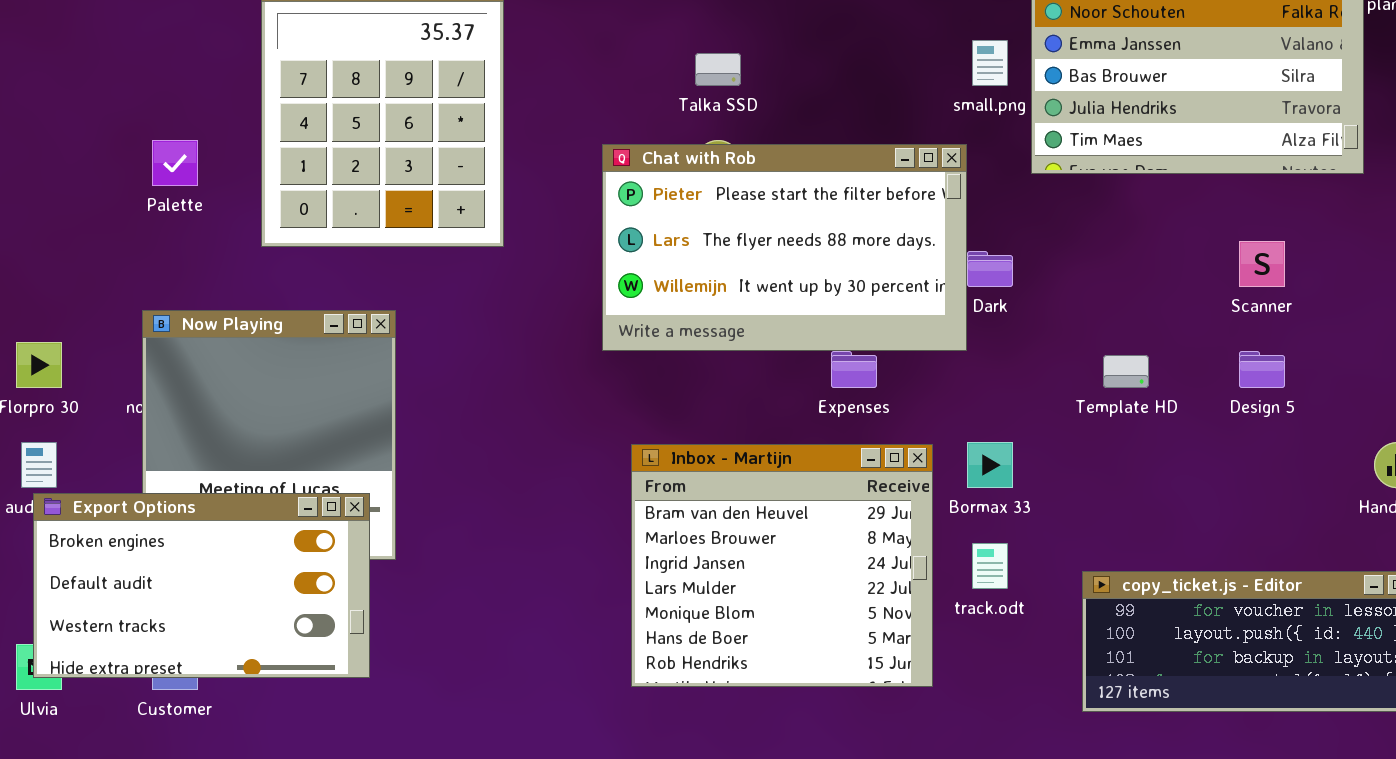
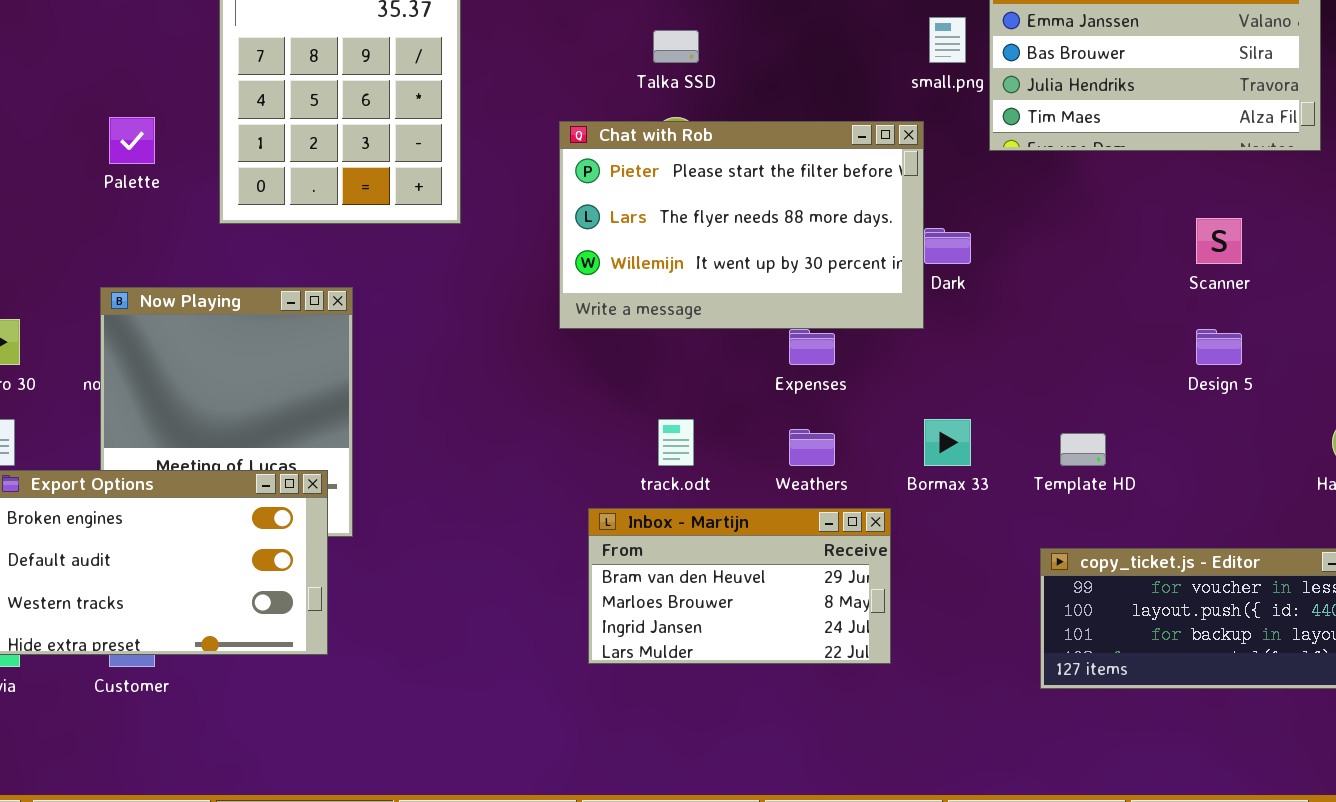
Template HD: [1103,355,1149,388] -> [1060,433,1106,466], moved
Inbox - Martijn: [631,444,933,687] -> [588,508,891,664], resized
track.odt: [972,543,1008,589] -> [658,419,694,466], moved

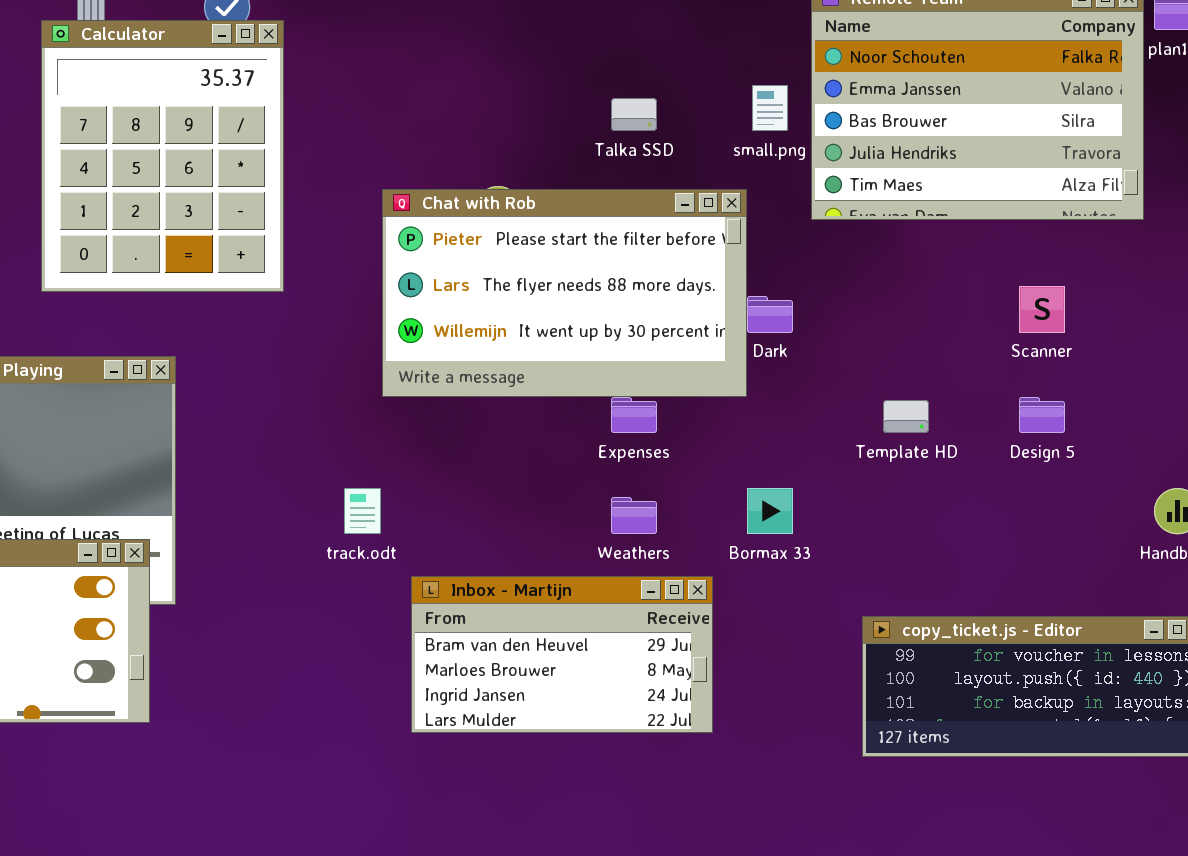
Talka SSD: [653,30,699,63] -> [611,98,657,131], moved
track.odt: [658,419,694,466] -> [344,488,381,534], moved
Template HD: [1060,433,1106,466] -> [883,400,929,433], moved

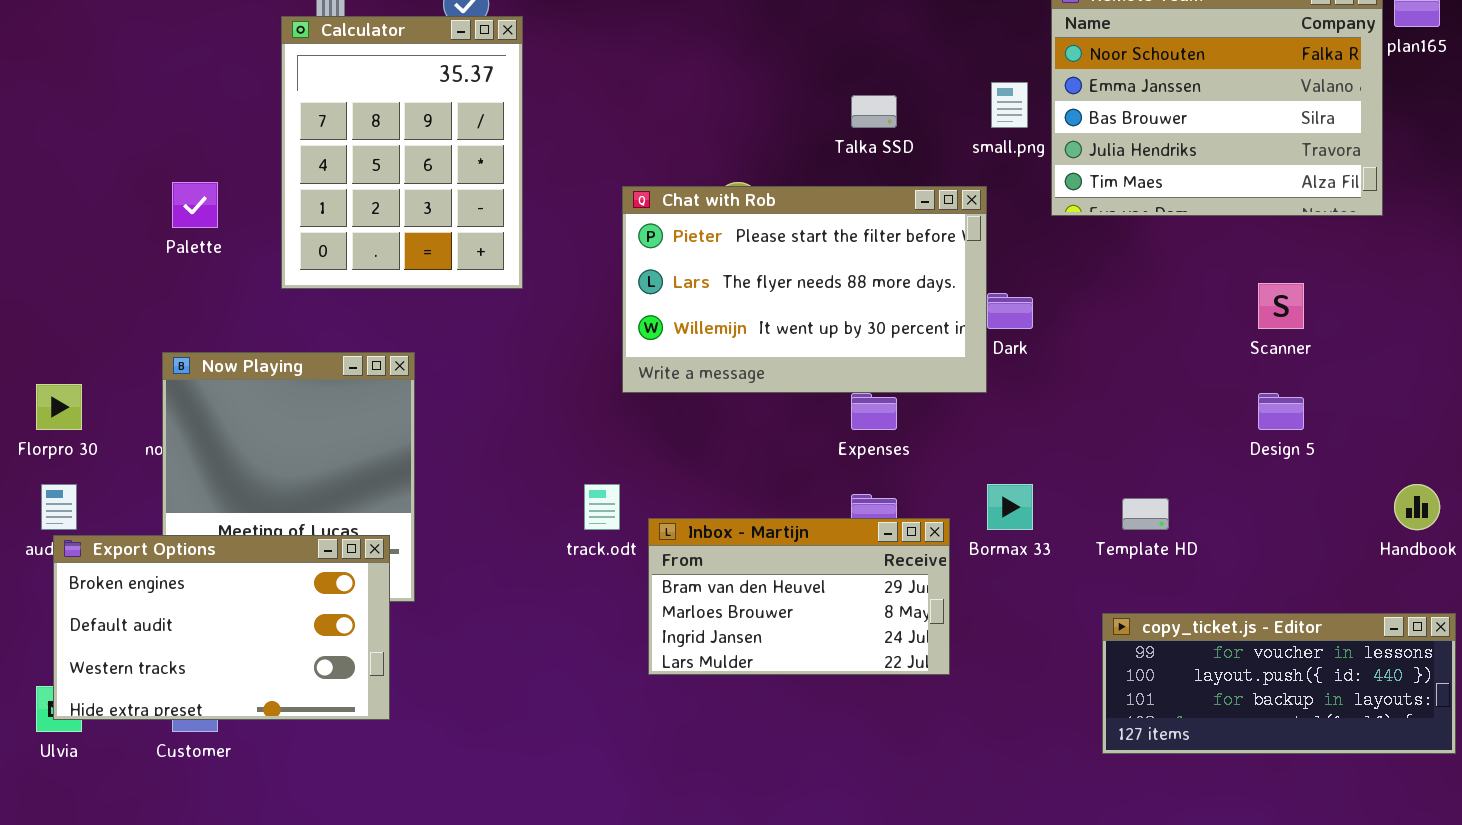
Template HD: [883,400,929,433] -> [1122,498,1169,530], moved
Inbox - Martijn: [411,576,713,733] -> [648,518,950,675], moved

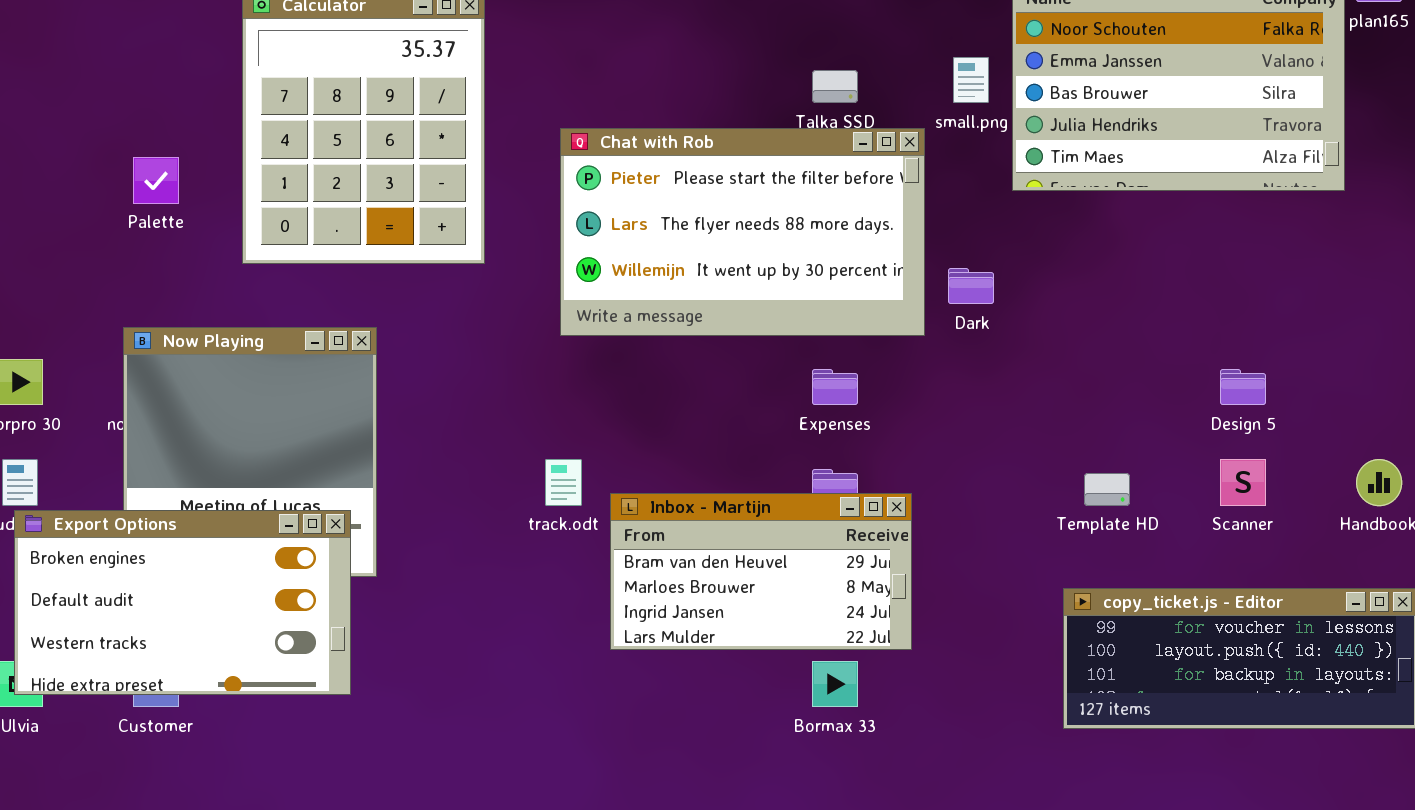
Chat with Rob: [622,186,987,393] -> [560,128,925,336], moved
Scanner: [1258,283,1304,329] -> [1220,459,1266,506], moved
Bormax 33: [987,484,1033,530] -> [812,661,858,707], moved

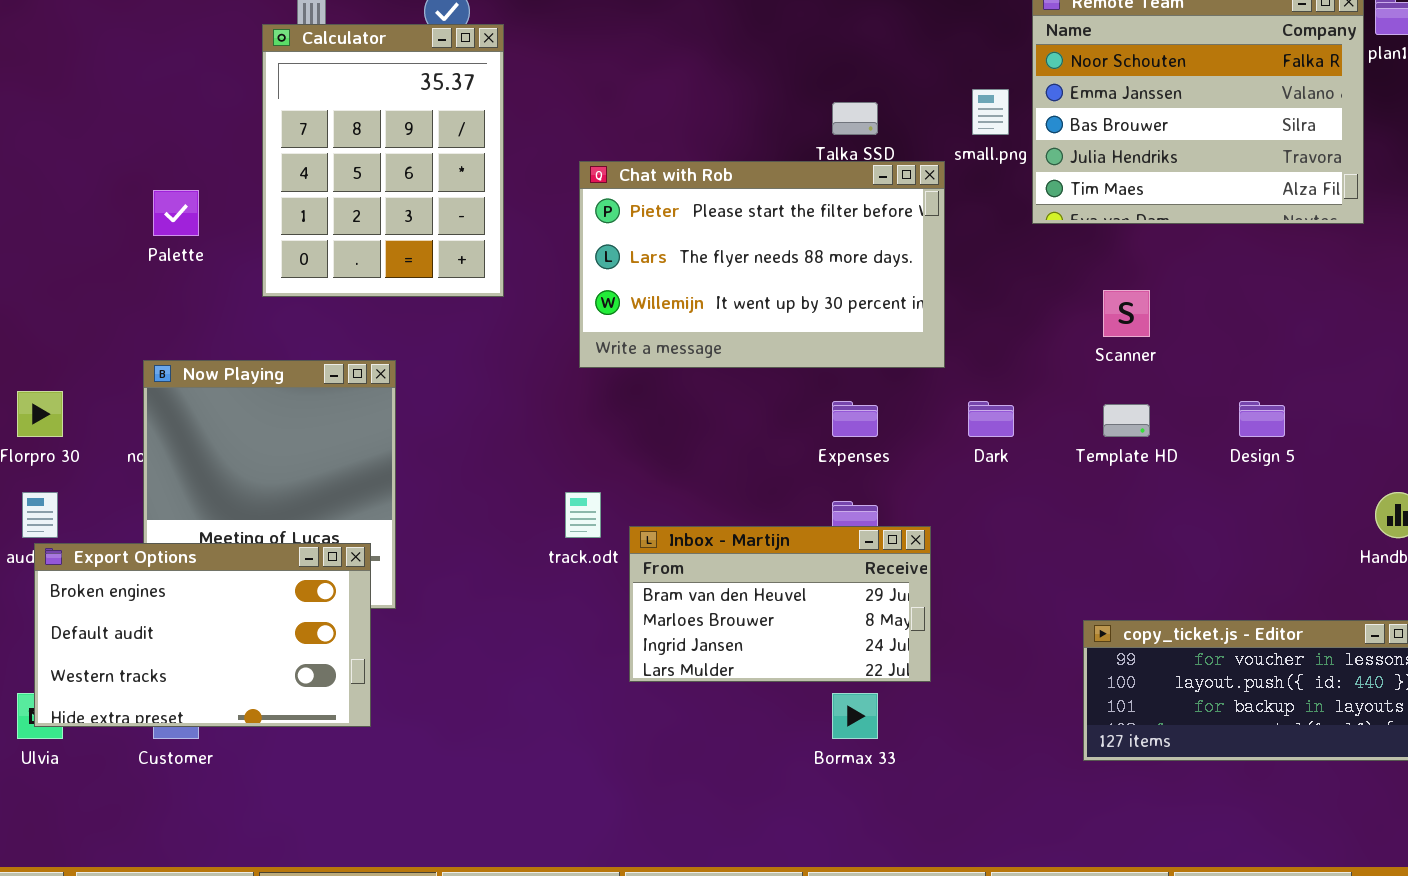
Dark: [948,268,994,304] -> [968,401,1014,437], moved
Scanner: [1220,459,1266,506] -> [1103,290,1150,337], moved
Template HD: [1084,473,1130,506] -> [1103,404,1150,437], moved

